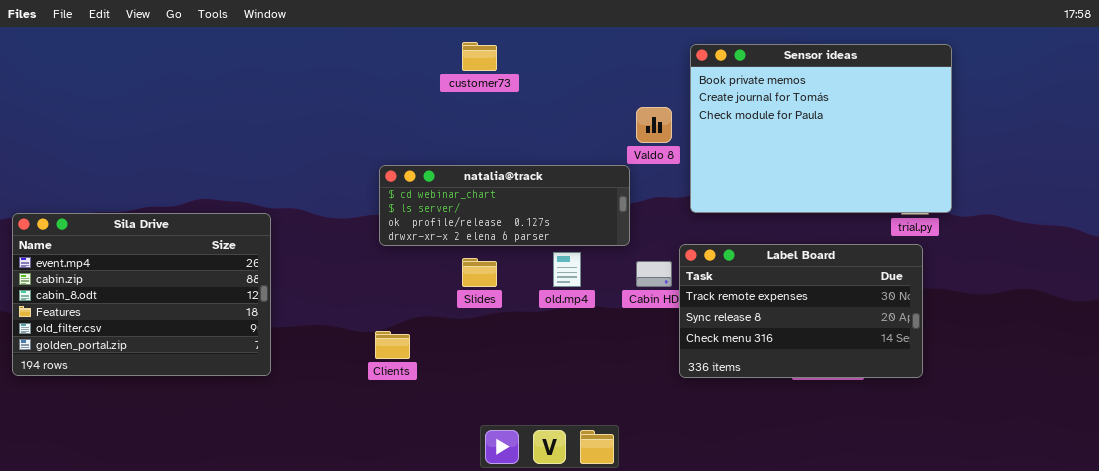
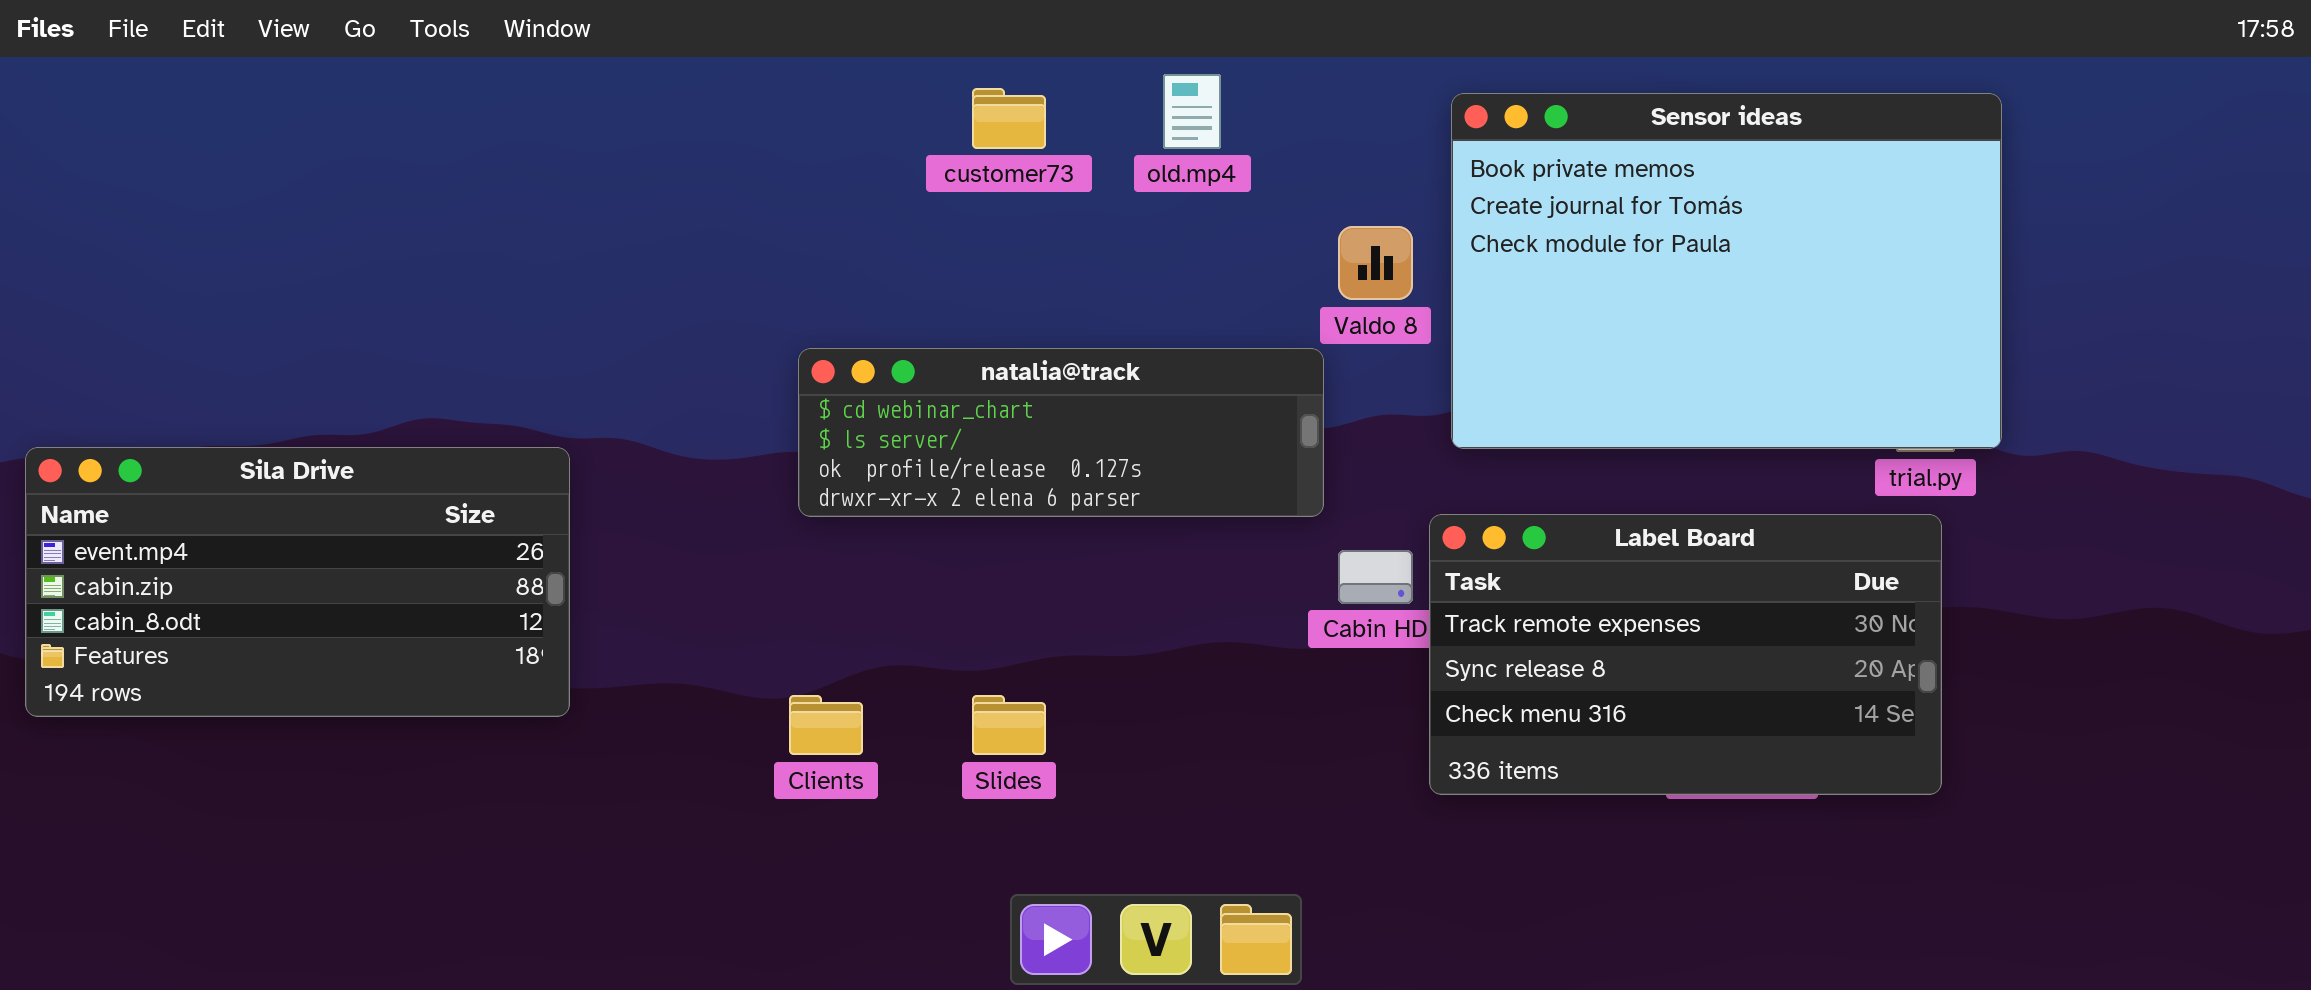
Sila Drive: [12,213,271,376] -> [25,447,570,717], resized
old.mp4: [553,252,581,287] -> [1163,74,1221,149], moved
Slides: [462,258,497,287] -> [972,695,1046,755], moved

